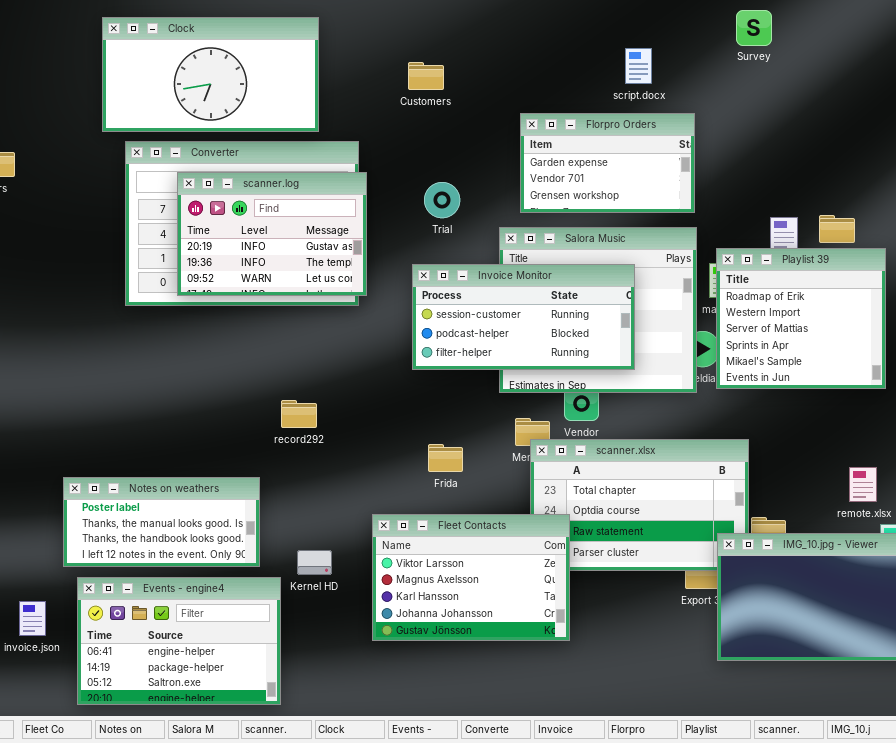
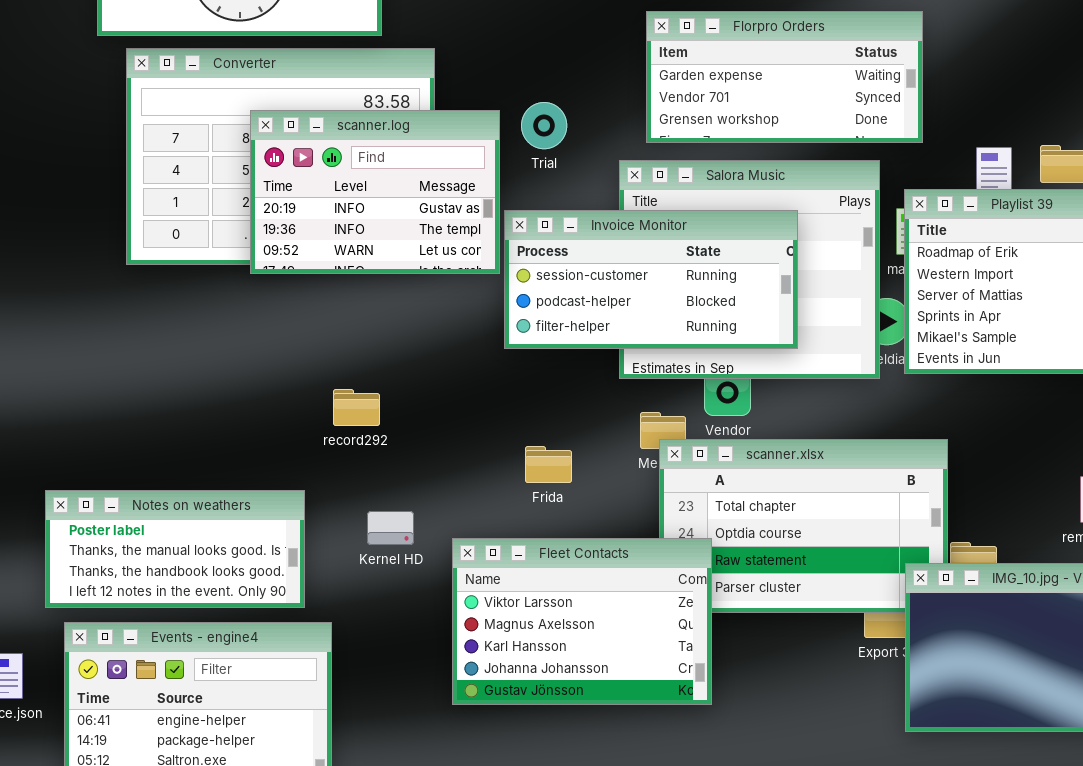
Florpro Orders: [520,113,695,213] -> [646,11,923,143], resized
scanner.log: [177,172,367,296] -> [250,110,500,274], moved
Kernel HD: [297,550,332,575] -> [367,511,414,545], moved

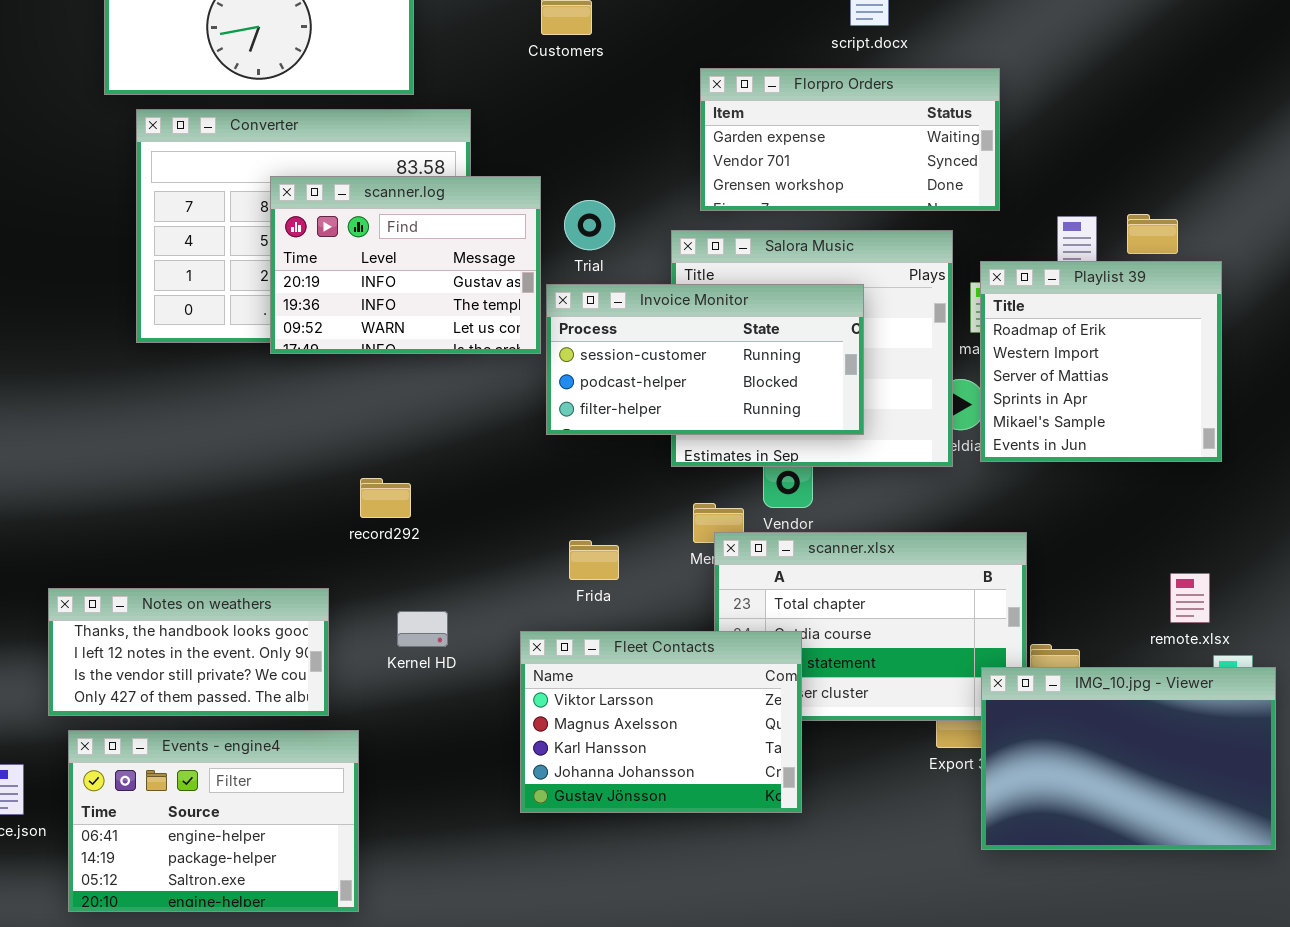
Trial: [521,102,567,149] -> [564,200,615,250], moved
Notes on weathers: [45,490,305,608] -> [48,588,329,716], scrolled down 2 rows
Fleet Contacts: [452,538,712,705] -> [520,631,802,813], moved

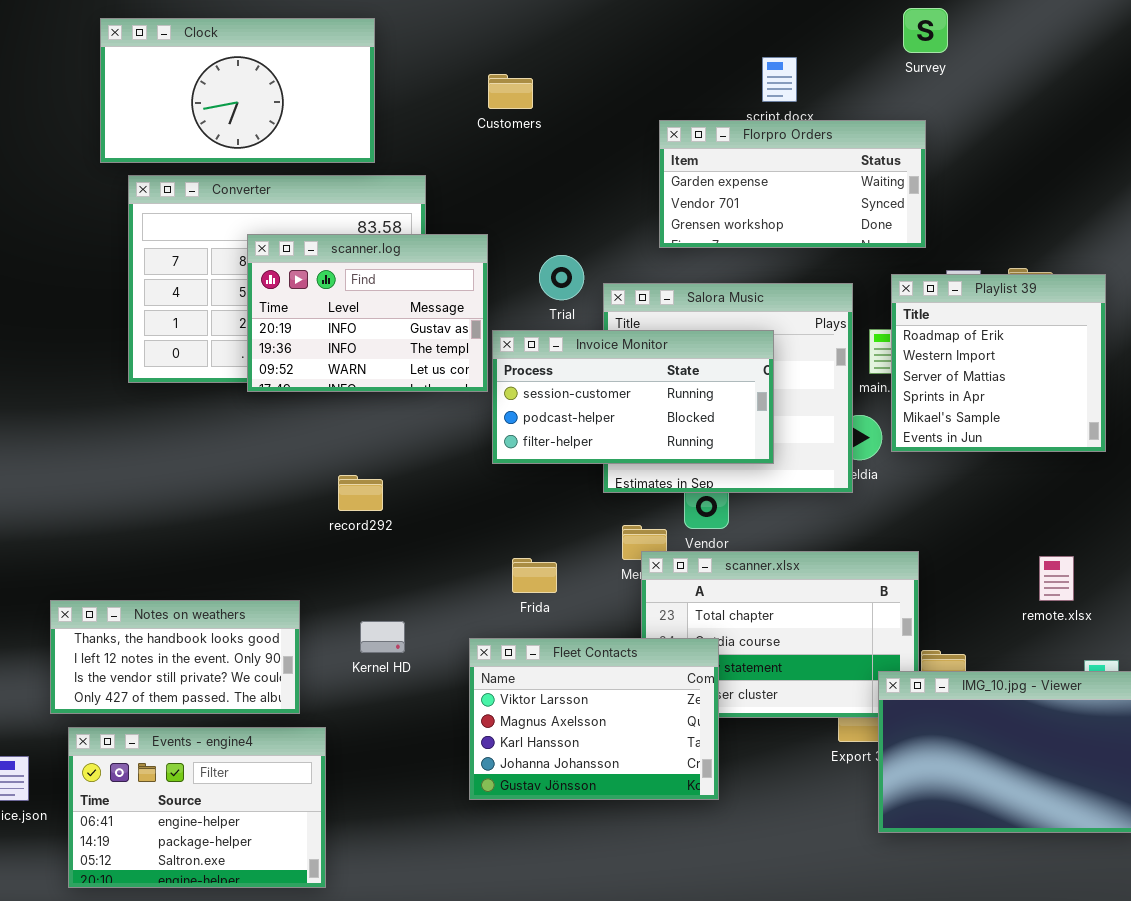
Florpro Orders: [700,68,1000,211] -> [659,120,926,248], moved
Trial: [564,200,615,250] -> [539,255,584,300], moved
Playlist 39: [980,261,1222,462] -> [891,274,1106,452], moved
record292: [360,478,411,518] -> [338,475,383,511], moved
remote.xlsx: [1170,573,1210,623] -> [1039,556,1074,601], moved

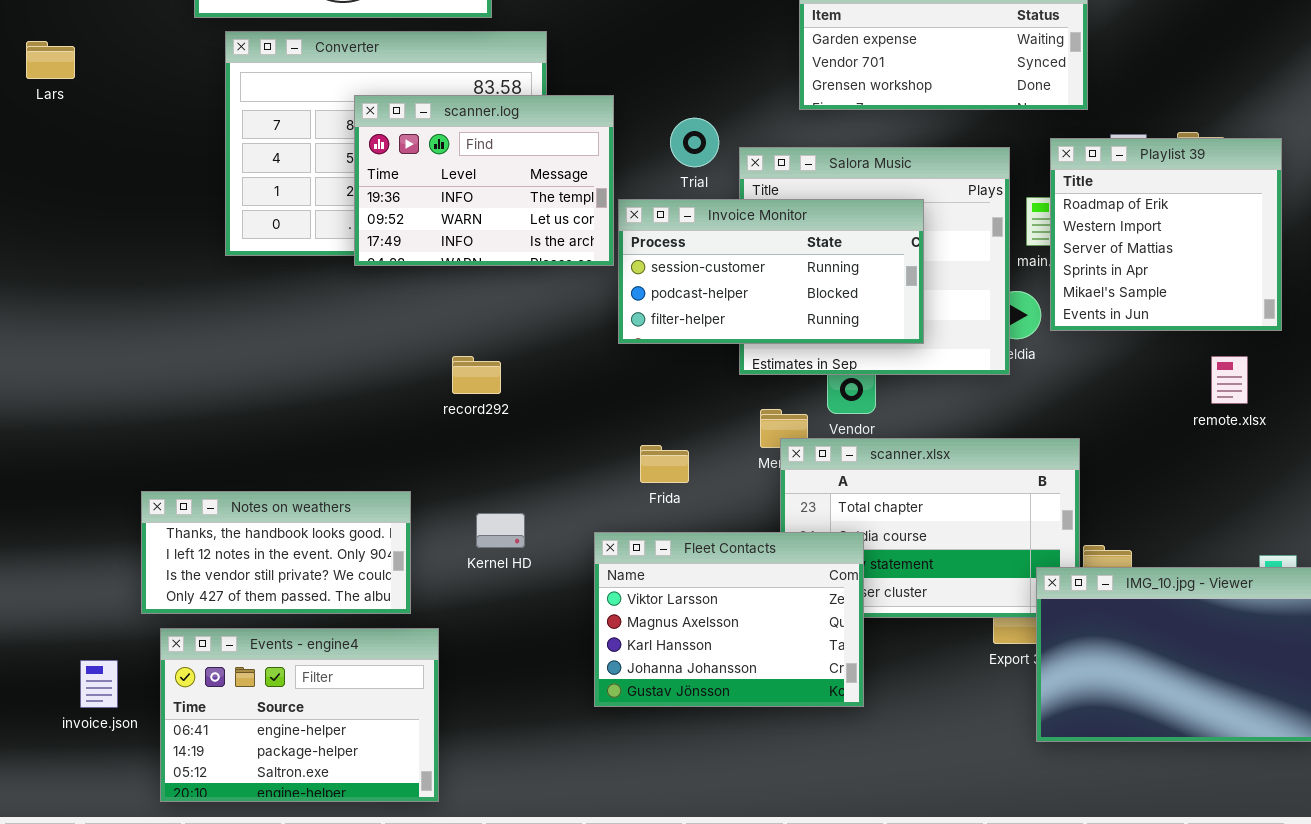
scanner.log: [247,234,488,392] -> [354,95,614,266], scrolled down 1 row
remote.xlsx: [1039,556,1074,601] -> [1211,356,1248,404], moved

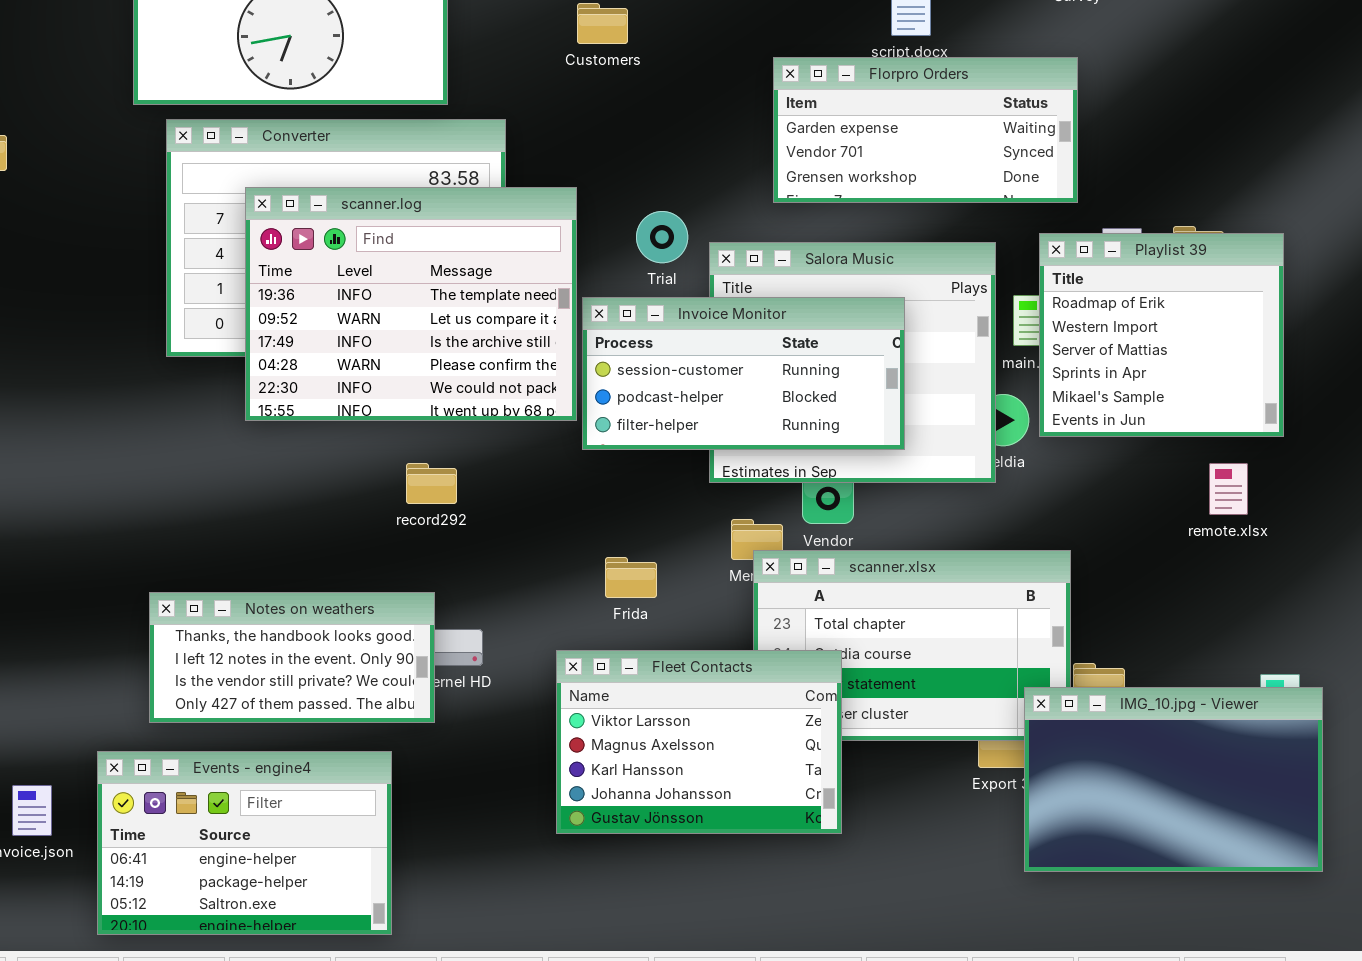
scanner.log: [354,95,614,266] -> [245,187,577,421], resized
Notes on weathers: [141,491,411,614] -> [149,592,435,723], moved

